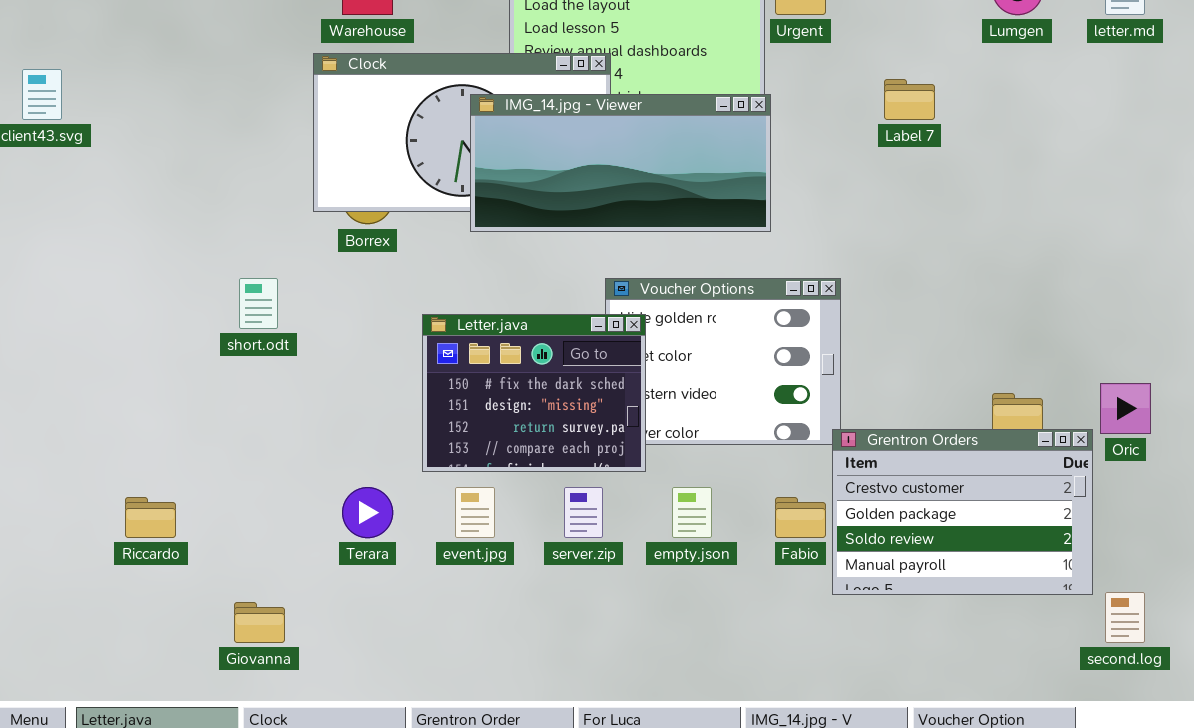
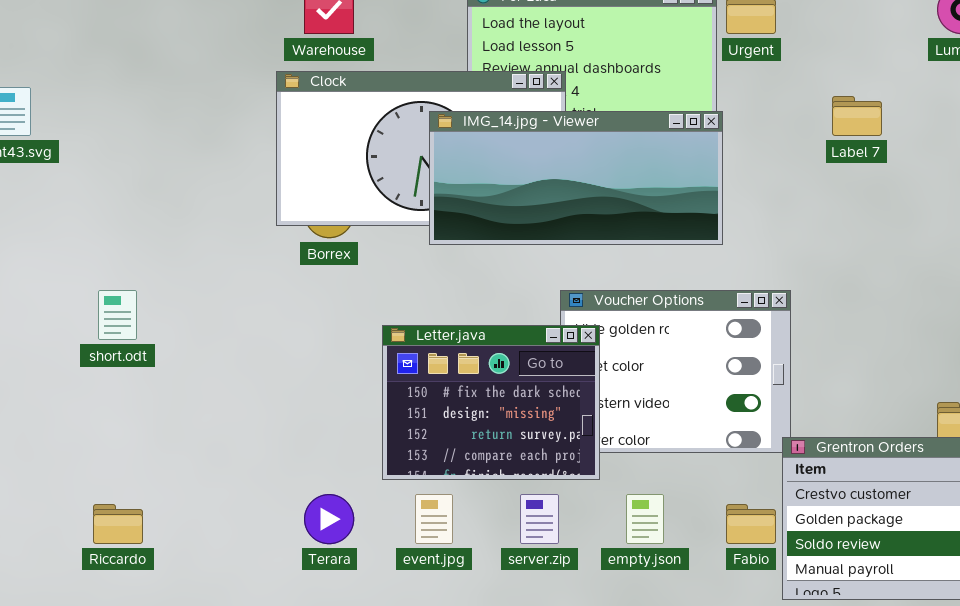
short.odt: [239,278,278,329] -> [98,290,137,340], moved

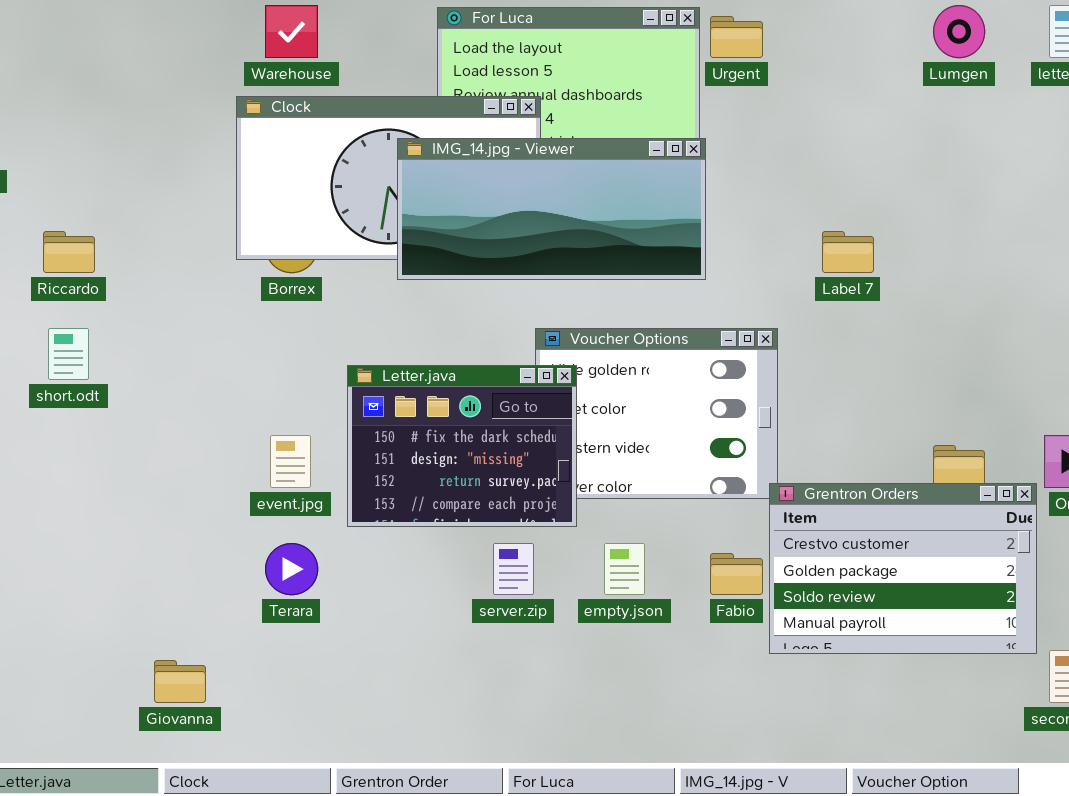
Label 7: [832,96,882,136] -> [822,231,874,273], moved
event.jpg: [415,494,453,544] -> [270,435,311,488], moved
Riccardo: [93,504,143,544] -> [43,231,95,273], moved

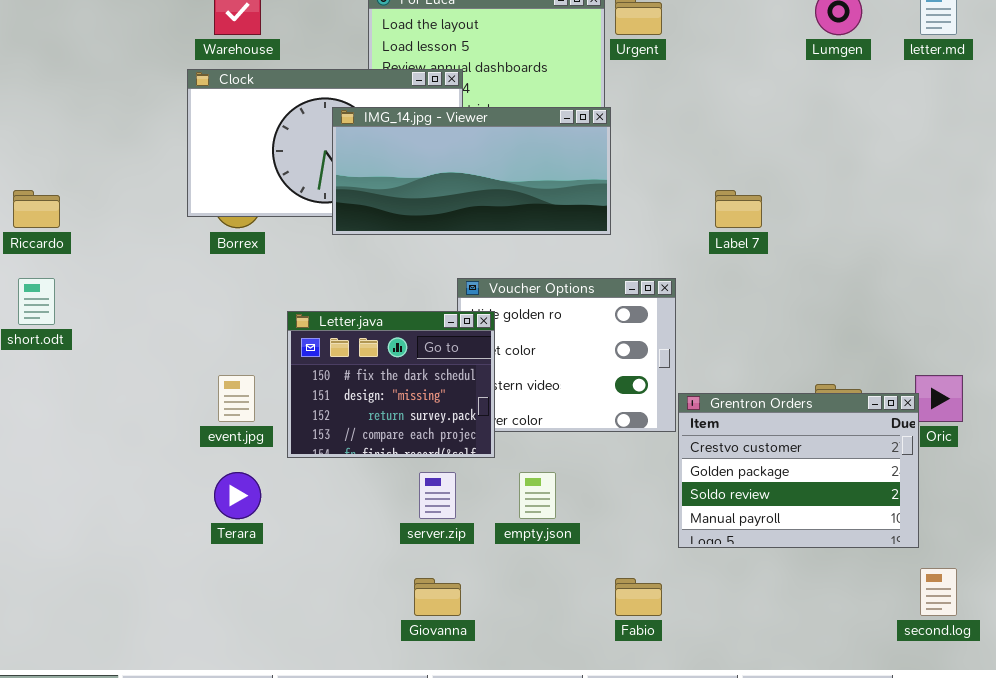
Grentron Orders: [769,483,1037,654] -> [678,393,919,548], moved
Fabio: [710,553,763,595] -> [615,578,662,616], moved
Giovanna: [154,660,206,703] -> [414,578,461,616], moved

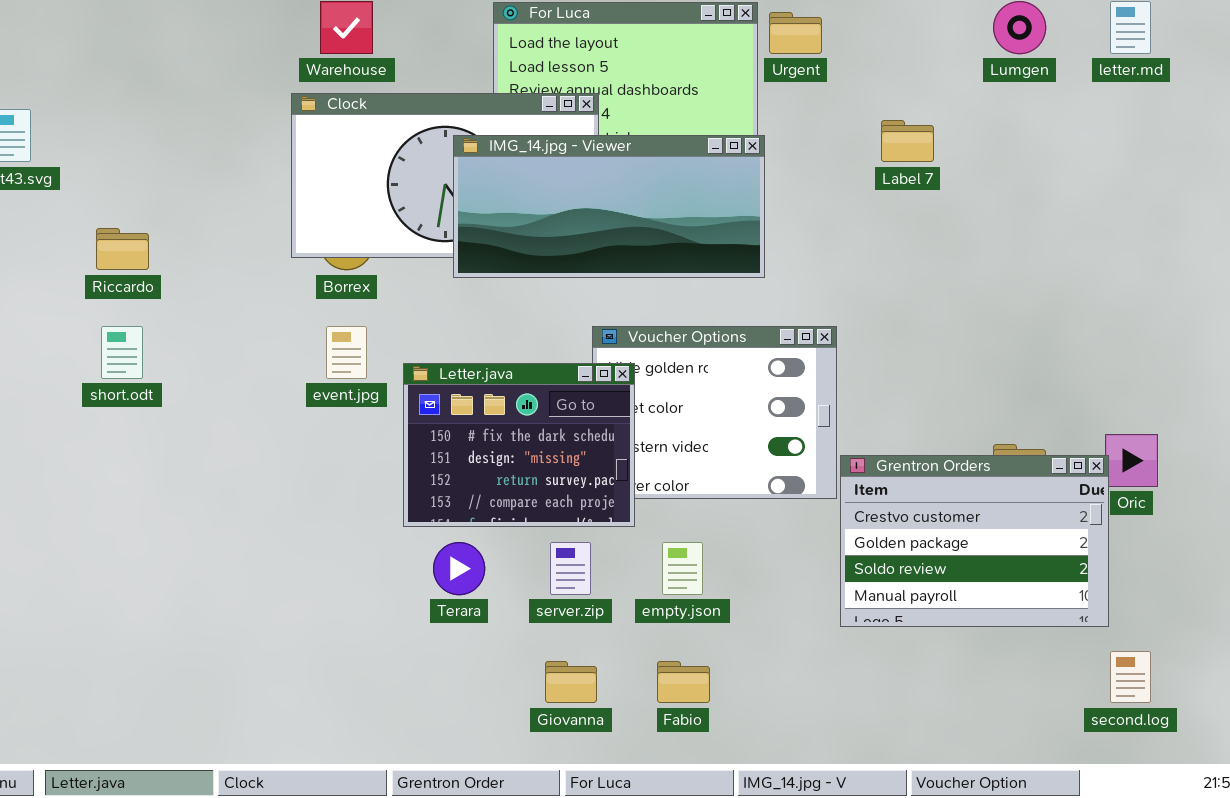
Label 7: [715,190,762,228] -> [881,120,934,162], moved
event.jpg: [218,375,255,422] -> [326,326,367,379], moved
Terara: [214,472,261,519] -> [433,542,485,595], moved
Fabio: [615,578,662,616] -> [657,661,710,703], moved

